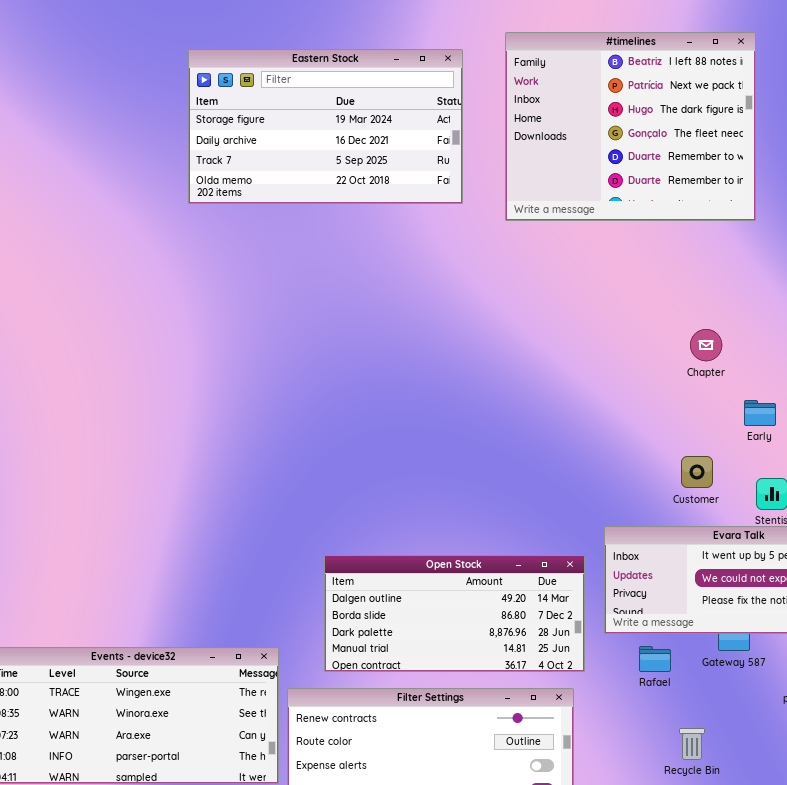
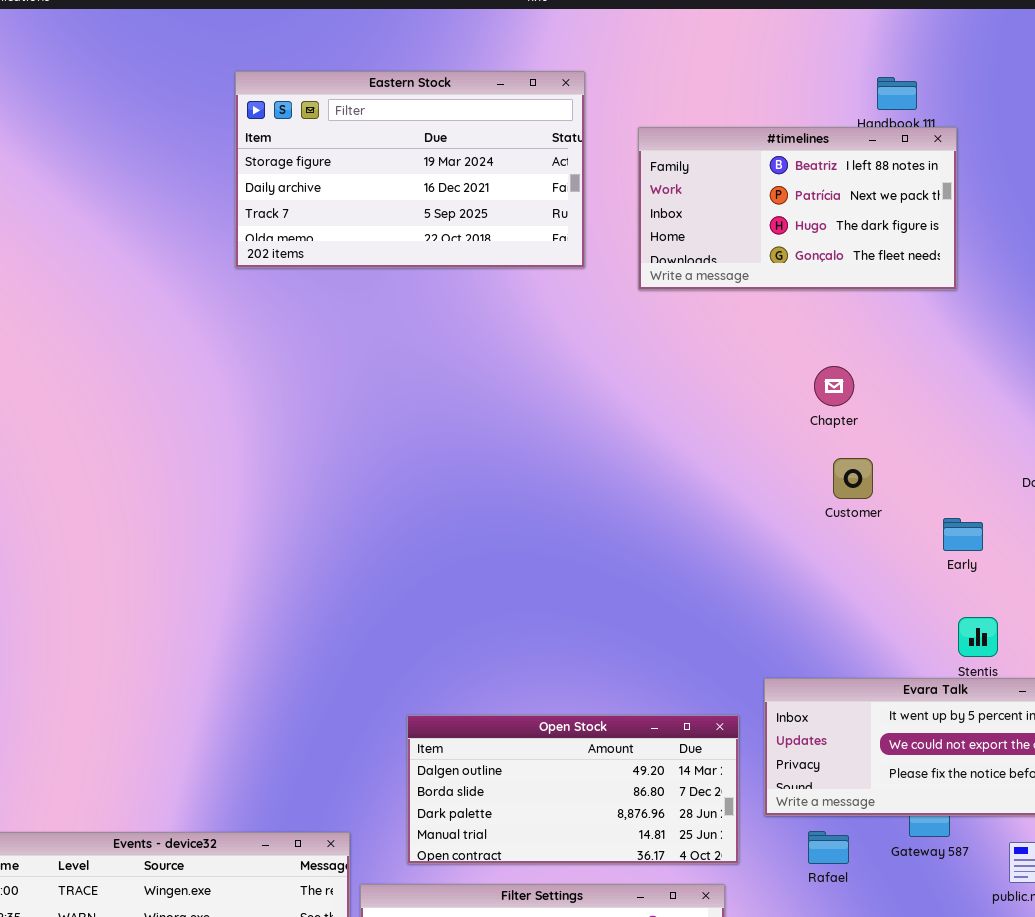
#timelines: [505,32,756,221] -> [638,127,957,290], resized
Chapter: [690,329,722,361] -> [814,366,854,406], moved
Customer: [681,456,713,488] -> [833,458,873,499], moved

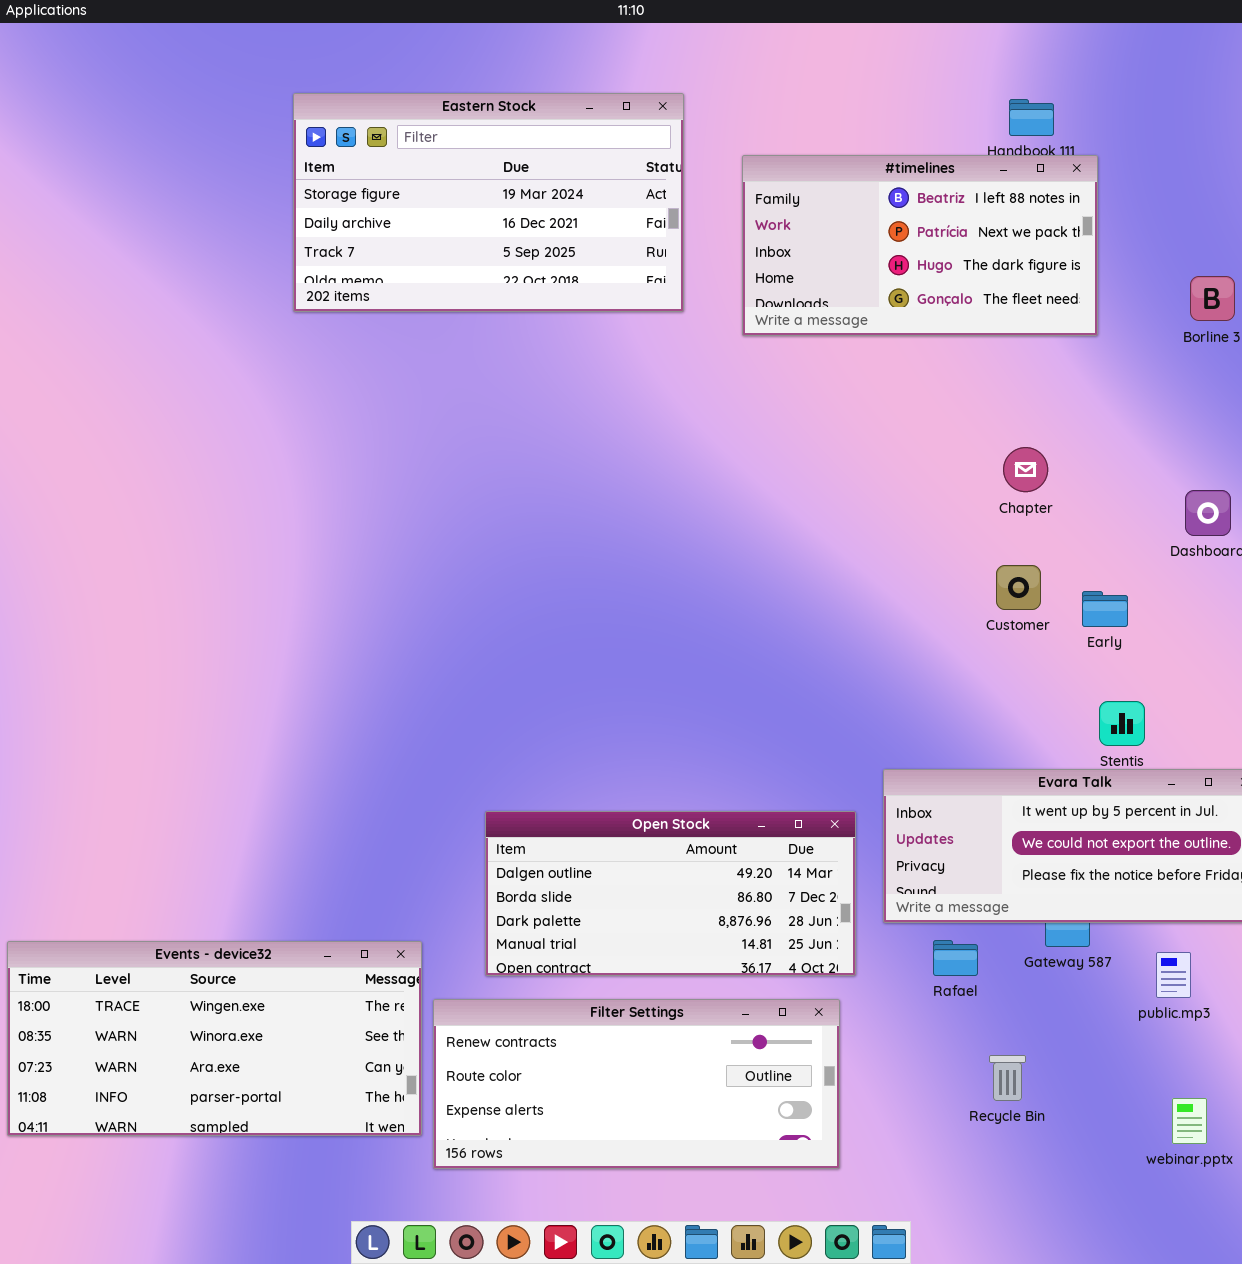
Chapter: [814,366,854,406] -> [1003,447,1048,492], moved
Customer: [833,458,873,499] -> [996,565,1041,610], moved

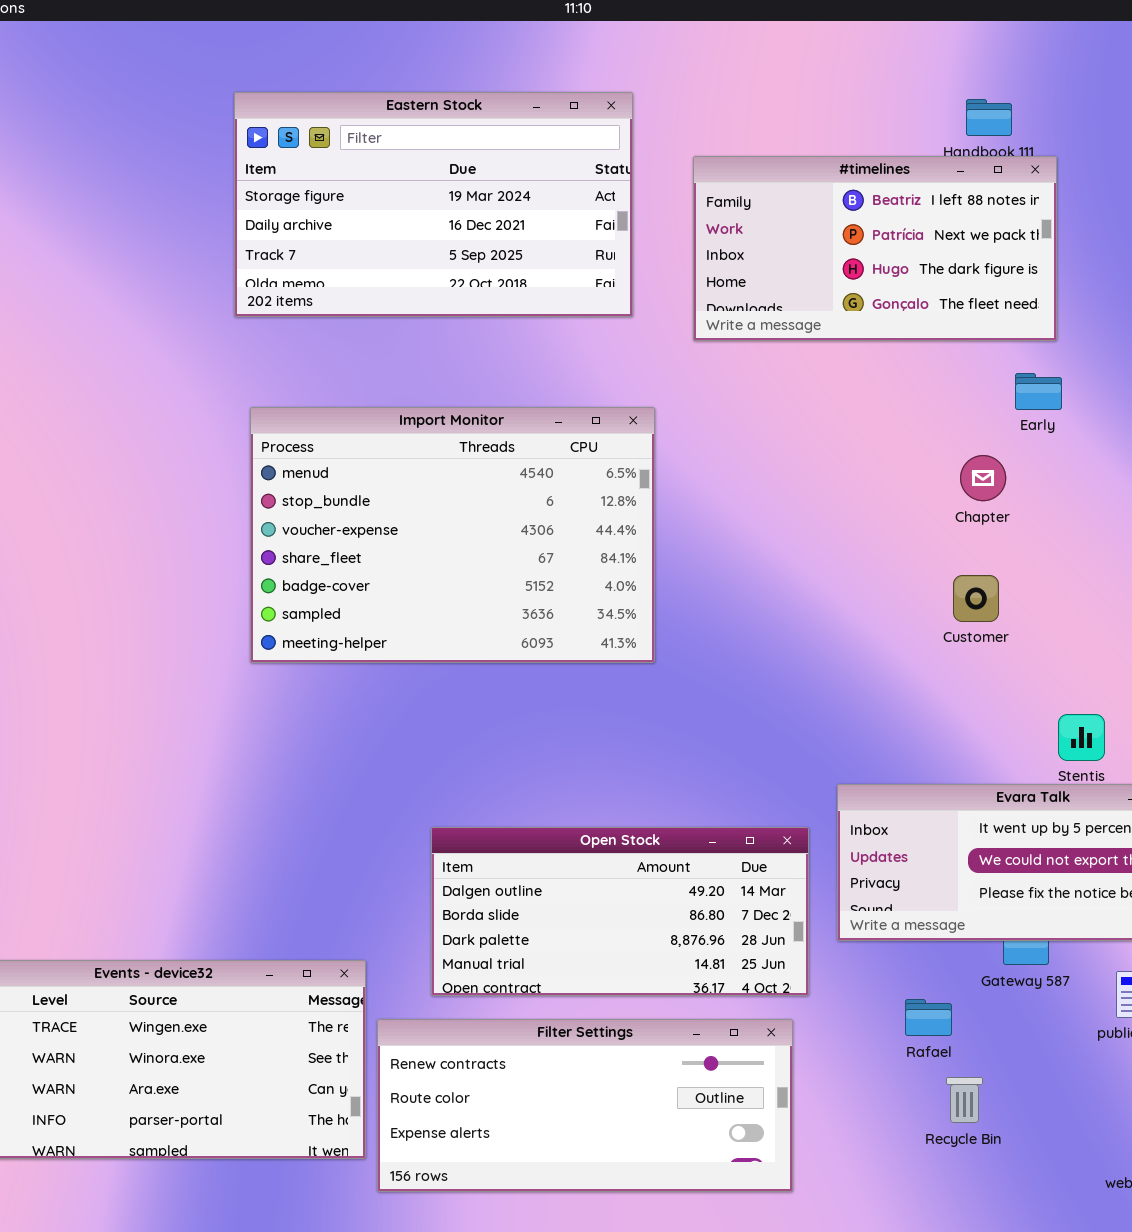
Import Monitor: none -> [250,407,655,663], opened
Early: [1082,591,1128,627] -> [1015,373,1062,410], moved
Rafael: [933,940,978,976] -> [905,999,952,1036], moved

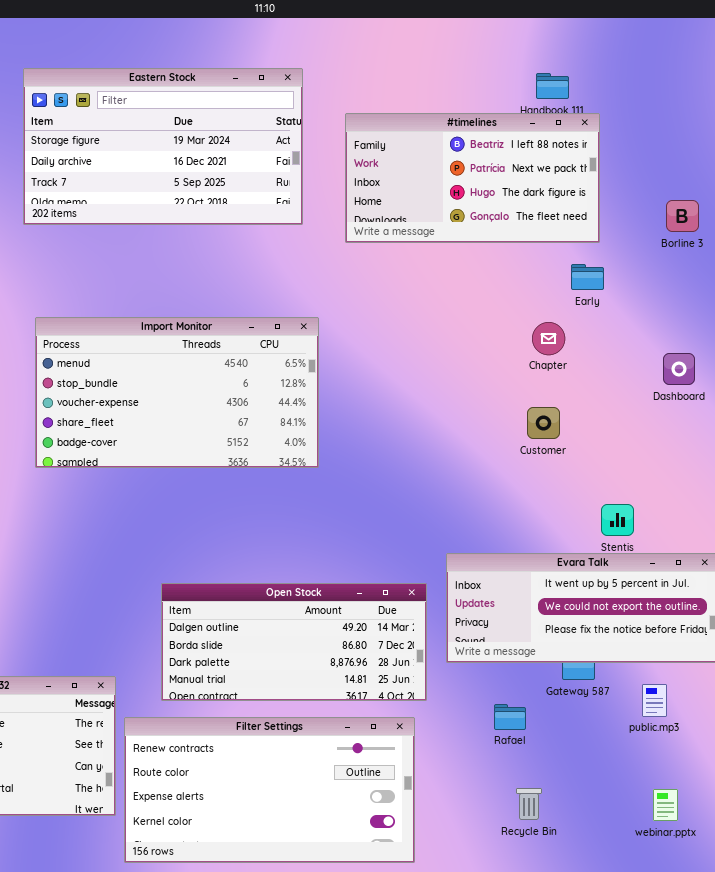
Import Monitor: [250,407,655,663] -> [35,317,319,468], resized
Filter Settings: [377,1019,793,1192] -> [124,717,415,863], resized
Recycle Bin: [946,1077,983,1123] -> [516,788,542,820], moved

